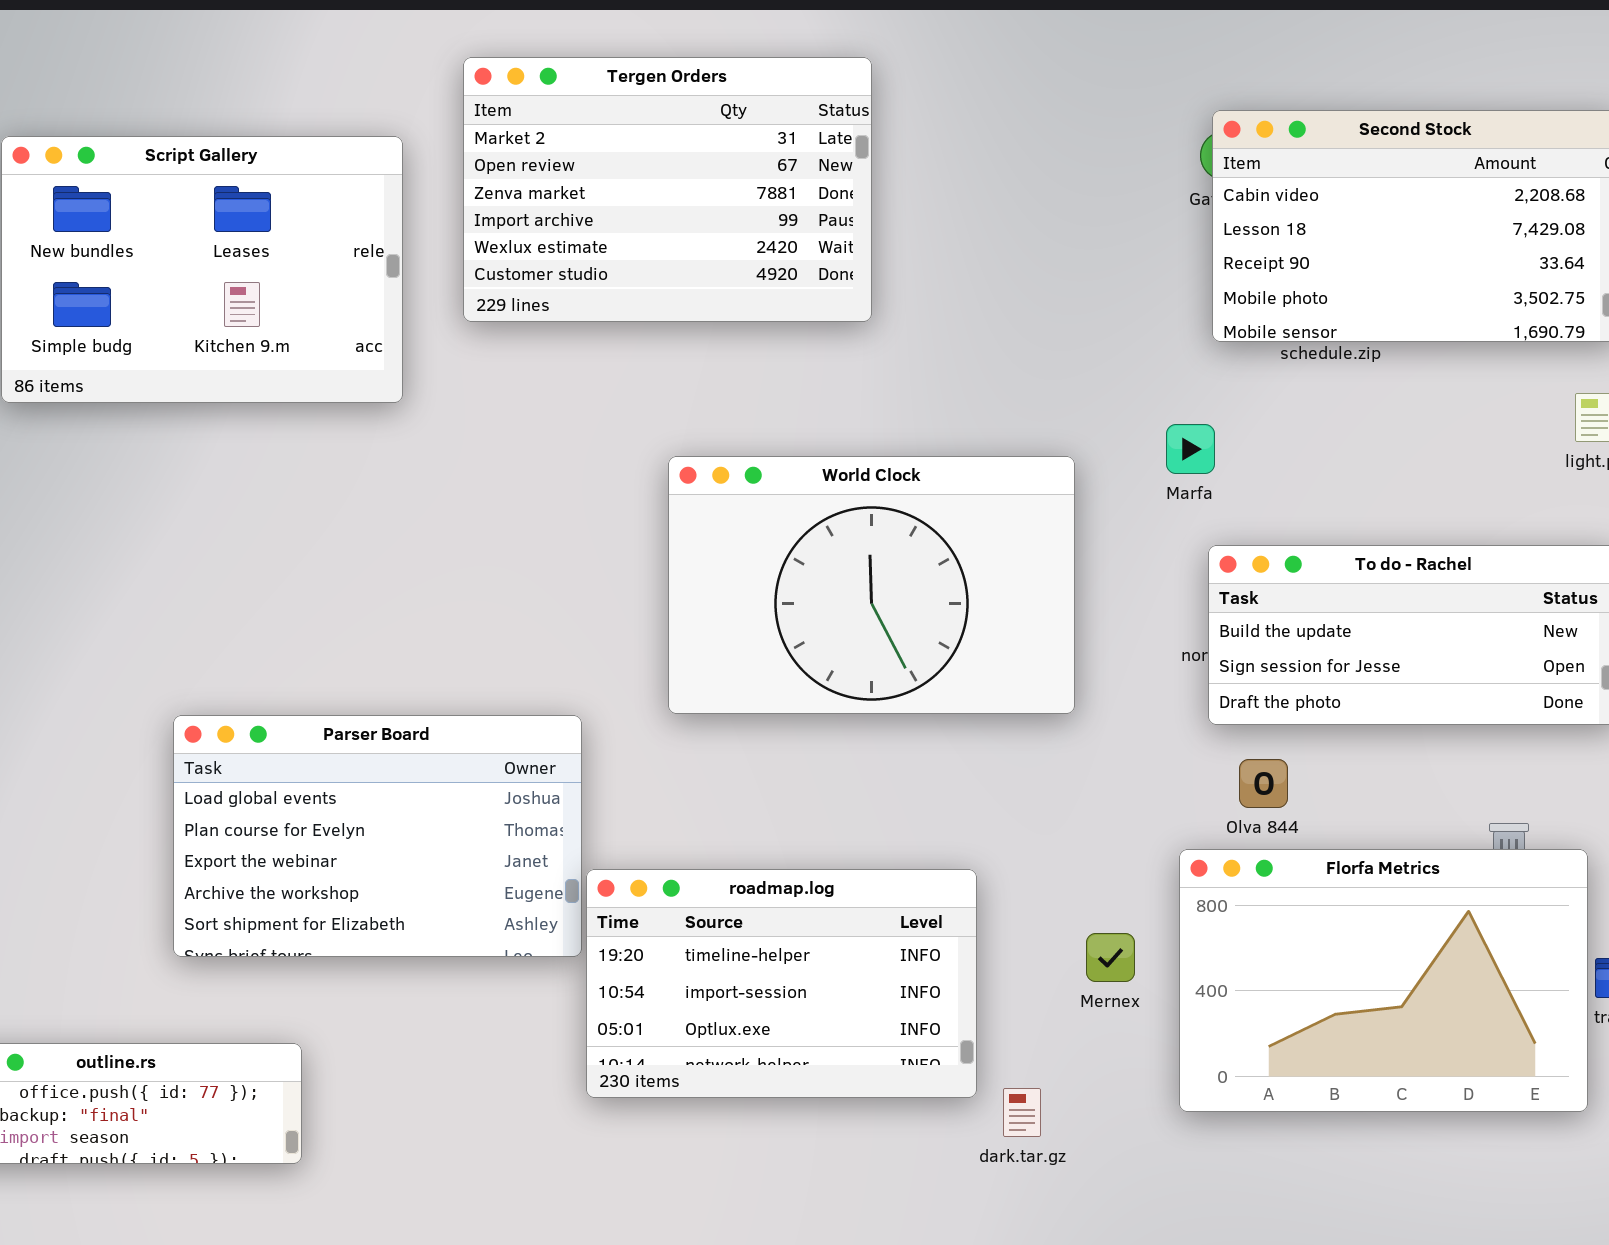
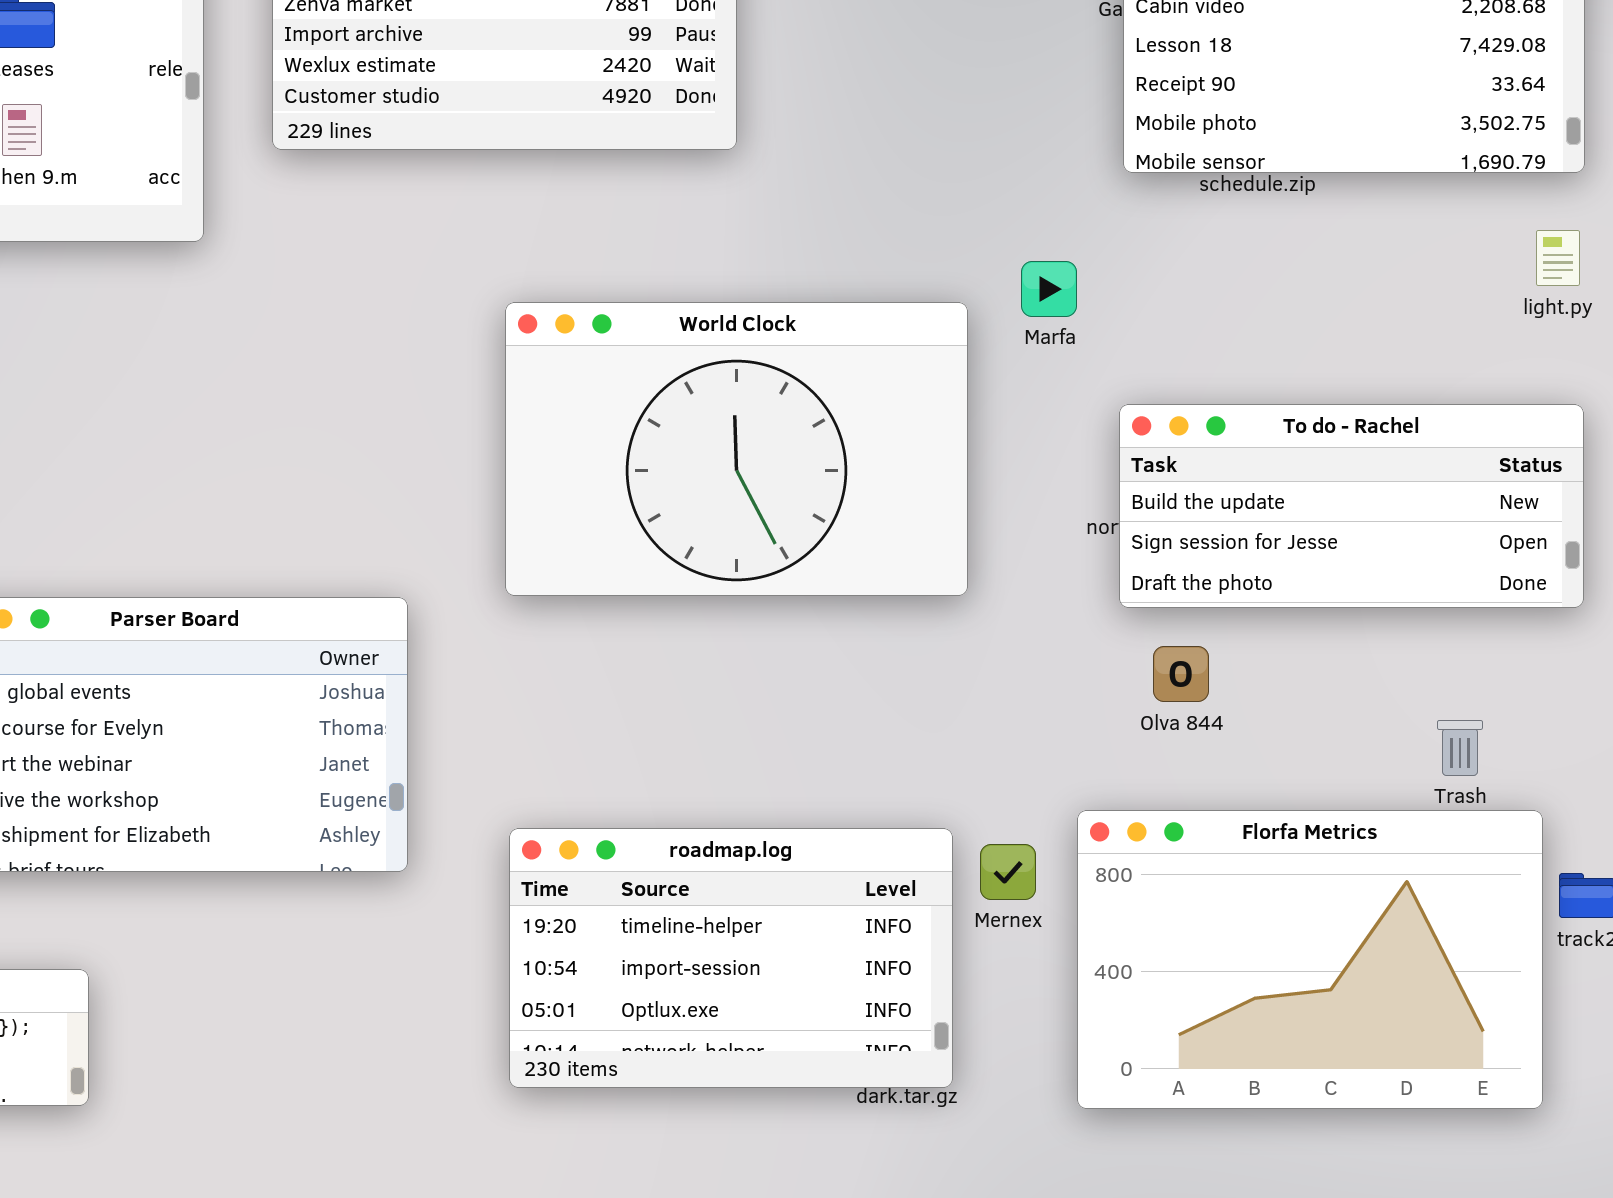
Marfa: [1166,424,1215,474] -> [1021,261,1077,317], moved
Florfa Metrics: [1179,849,1588,1112] -> [1077,810,1543,1109], moved
roadmap.log: [586,869,977,1098] -> [509,828,953,1088], moved

